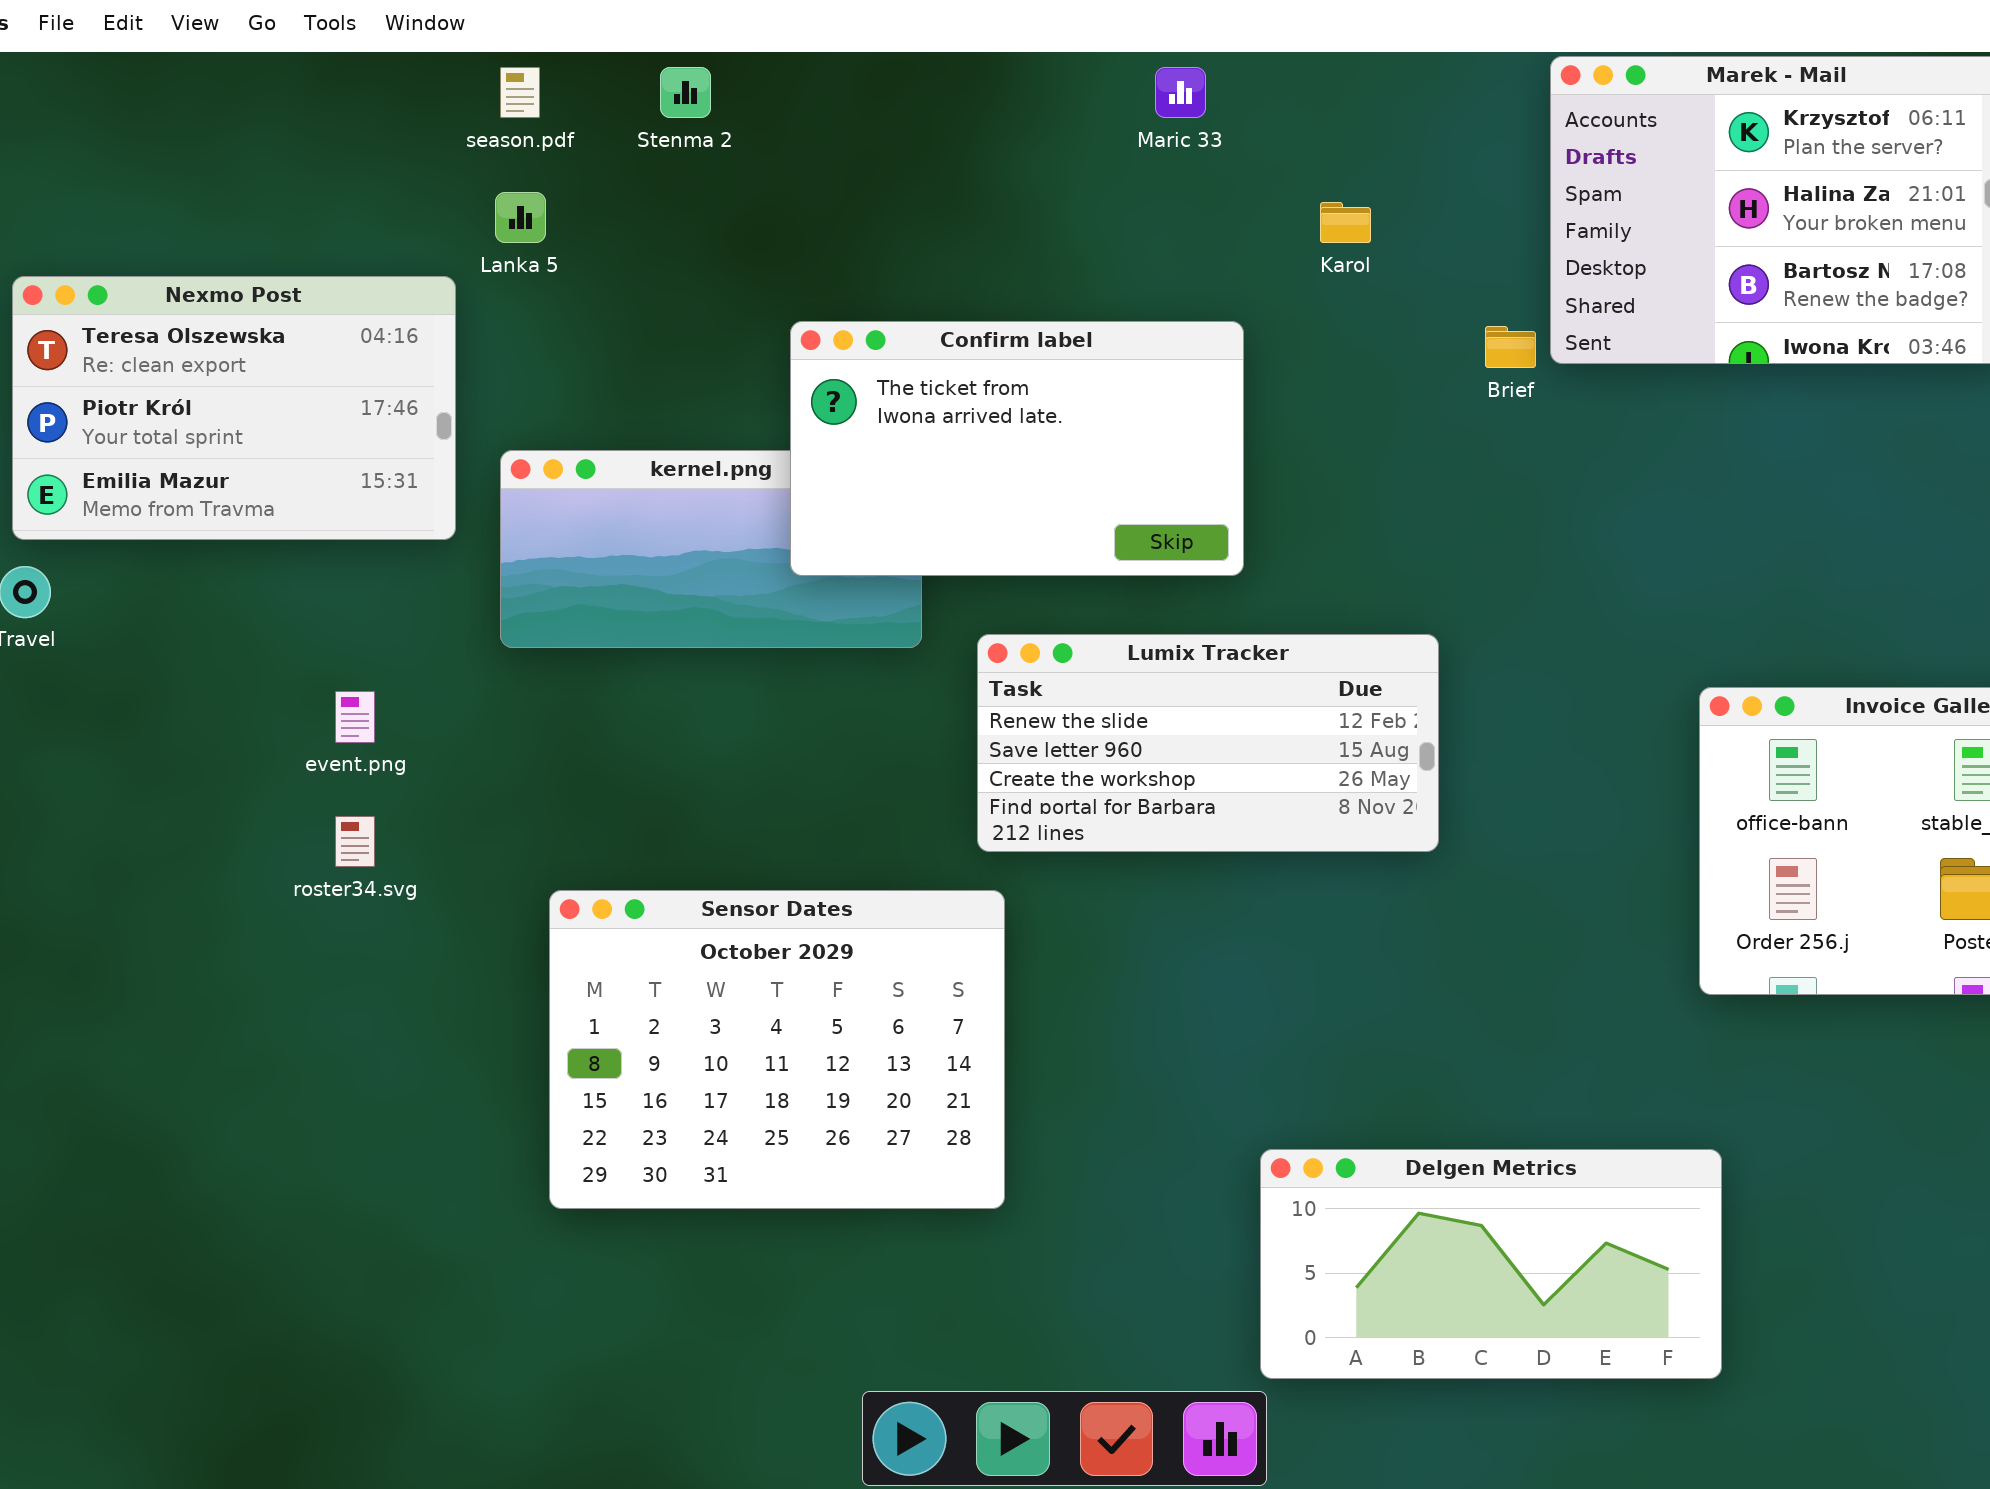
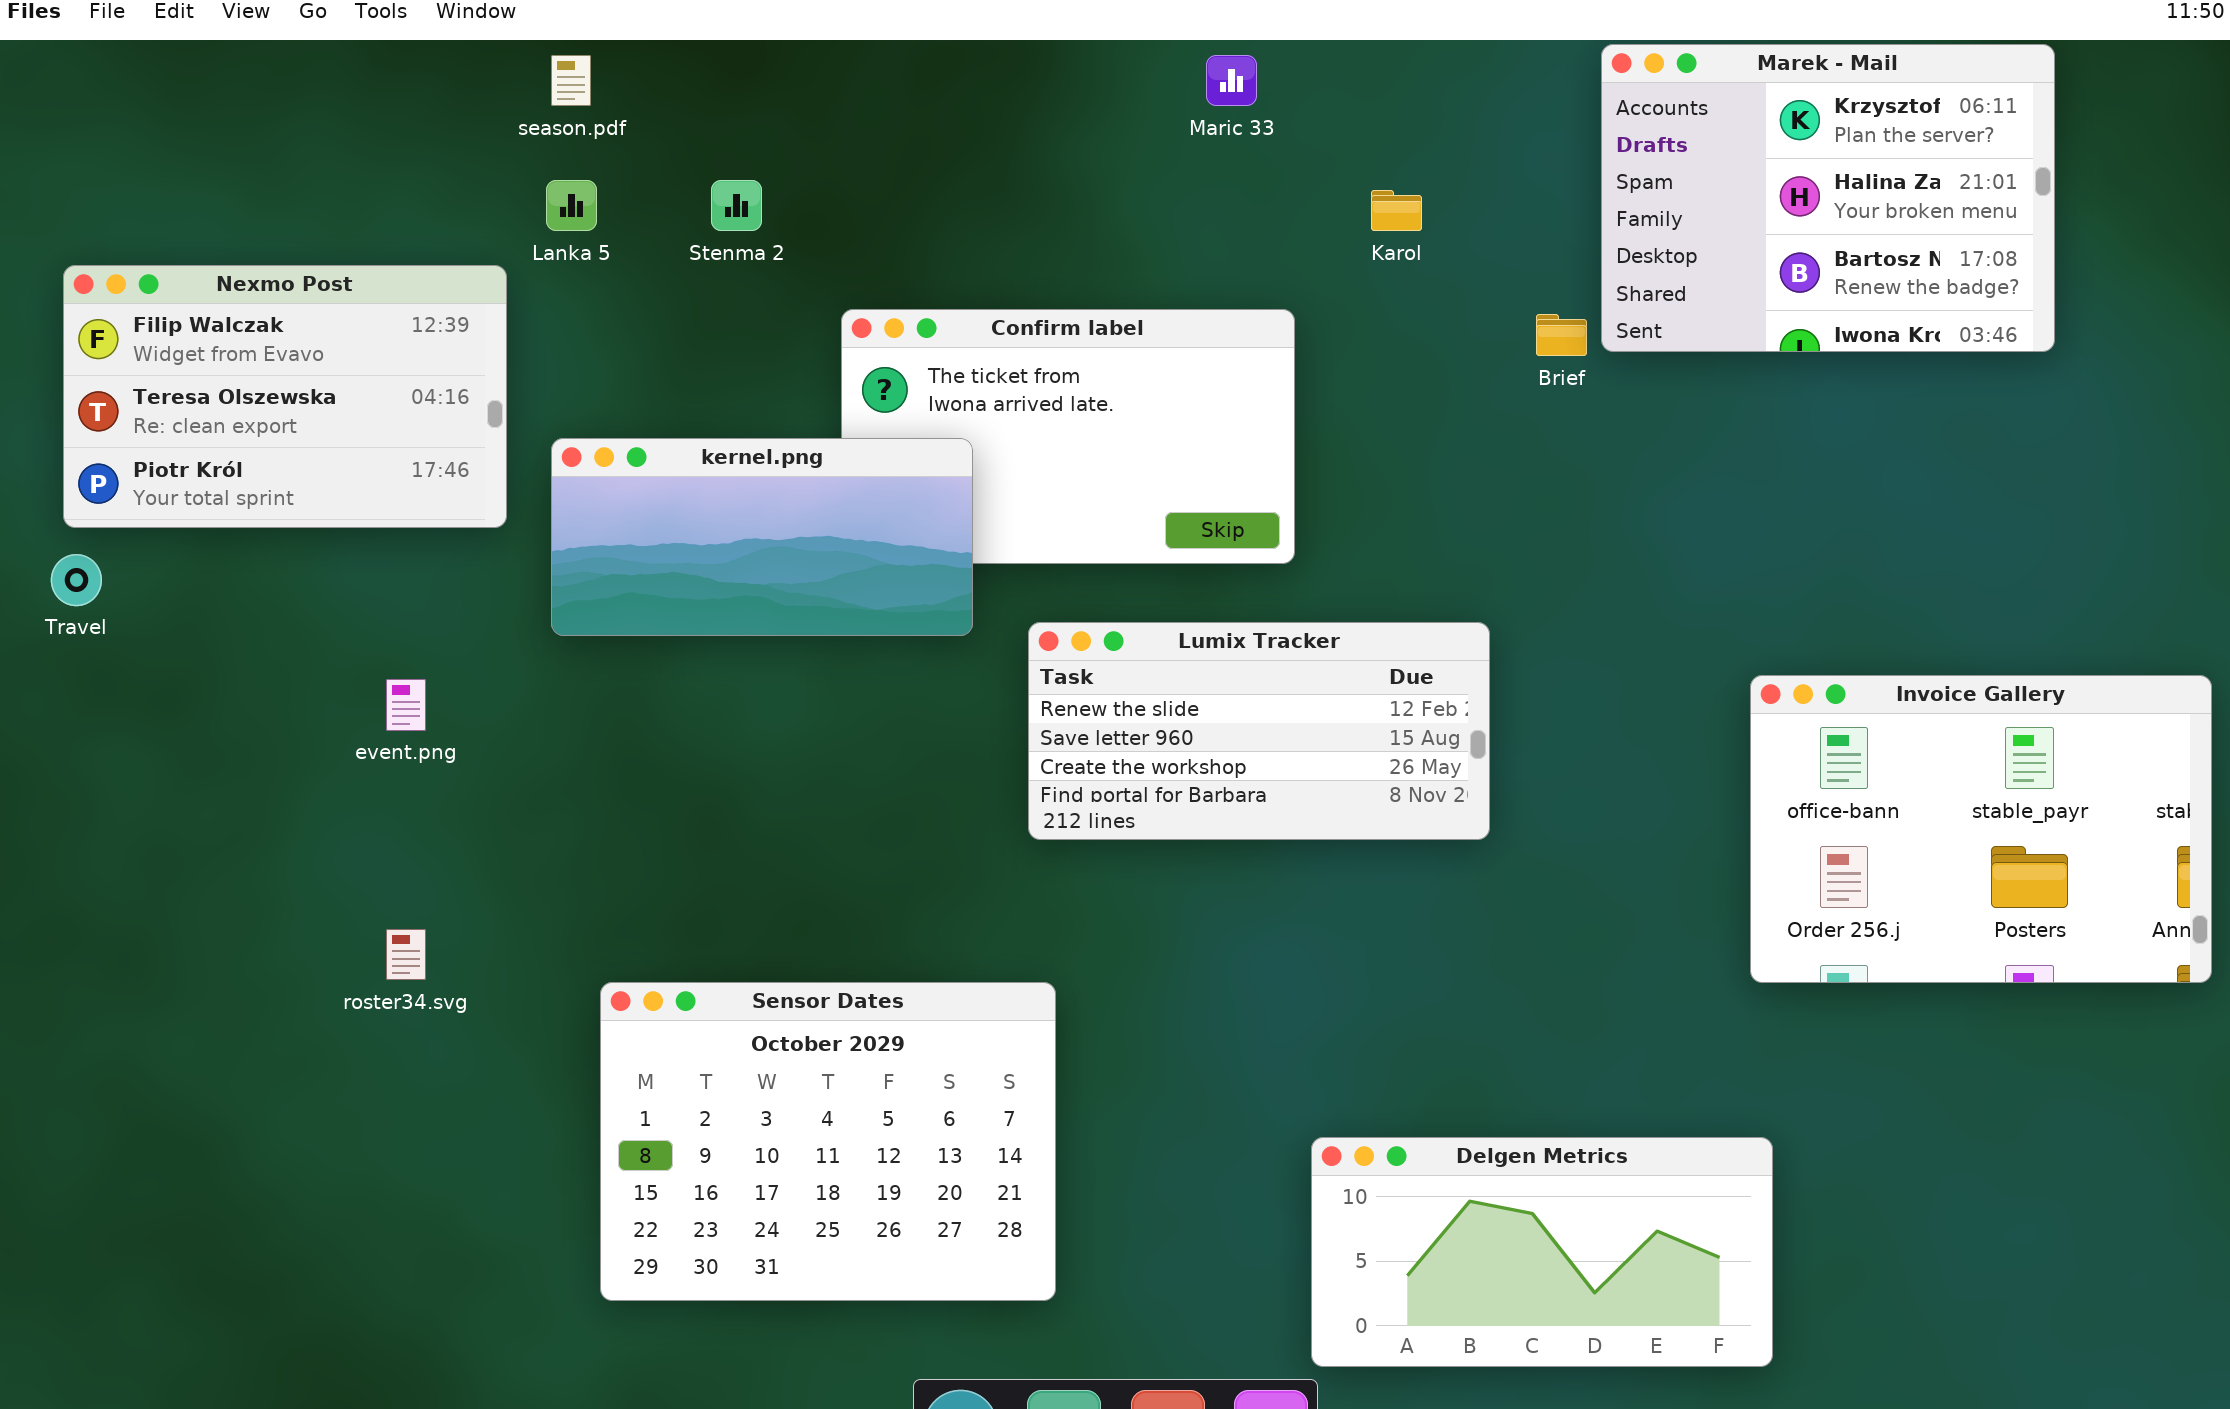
Stenma 2: [660,67,711,118] -> [711,180,762,231], moved
Nexmo Post: [12,276,456,540] -> [63,265,507,528], scrolled up 1 row
kernel.png: [500,450,922,648] -> [551,438,973,636], raised
roster34.svg: [335,816,375,867] -> [386,929,426,980], moved
Sensor Dates: [549,890,1005,1209] -> [600,982,1056,1301], moved

